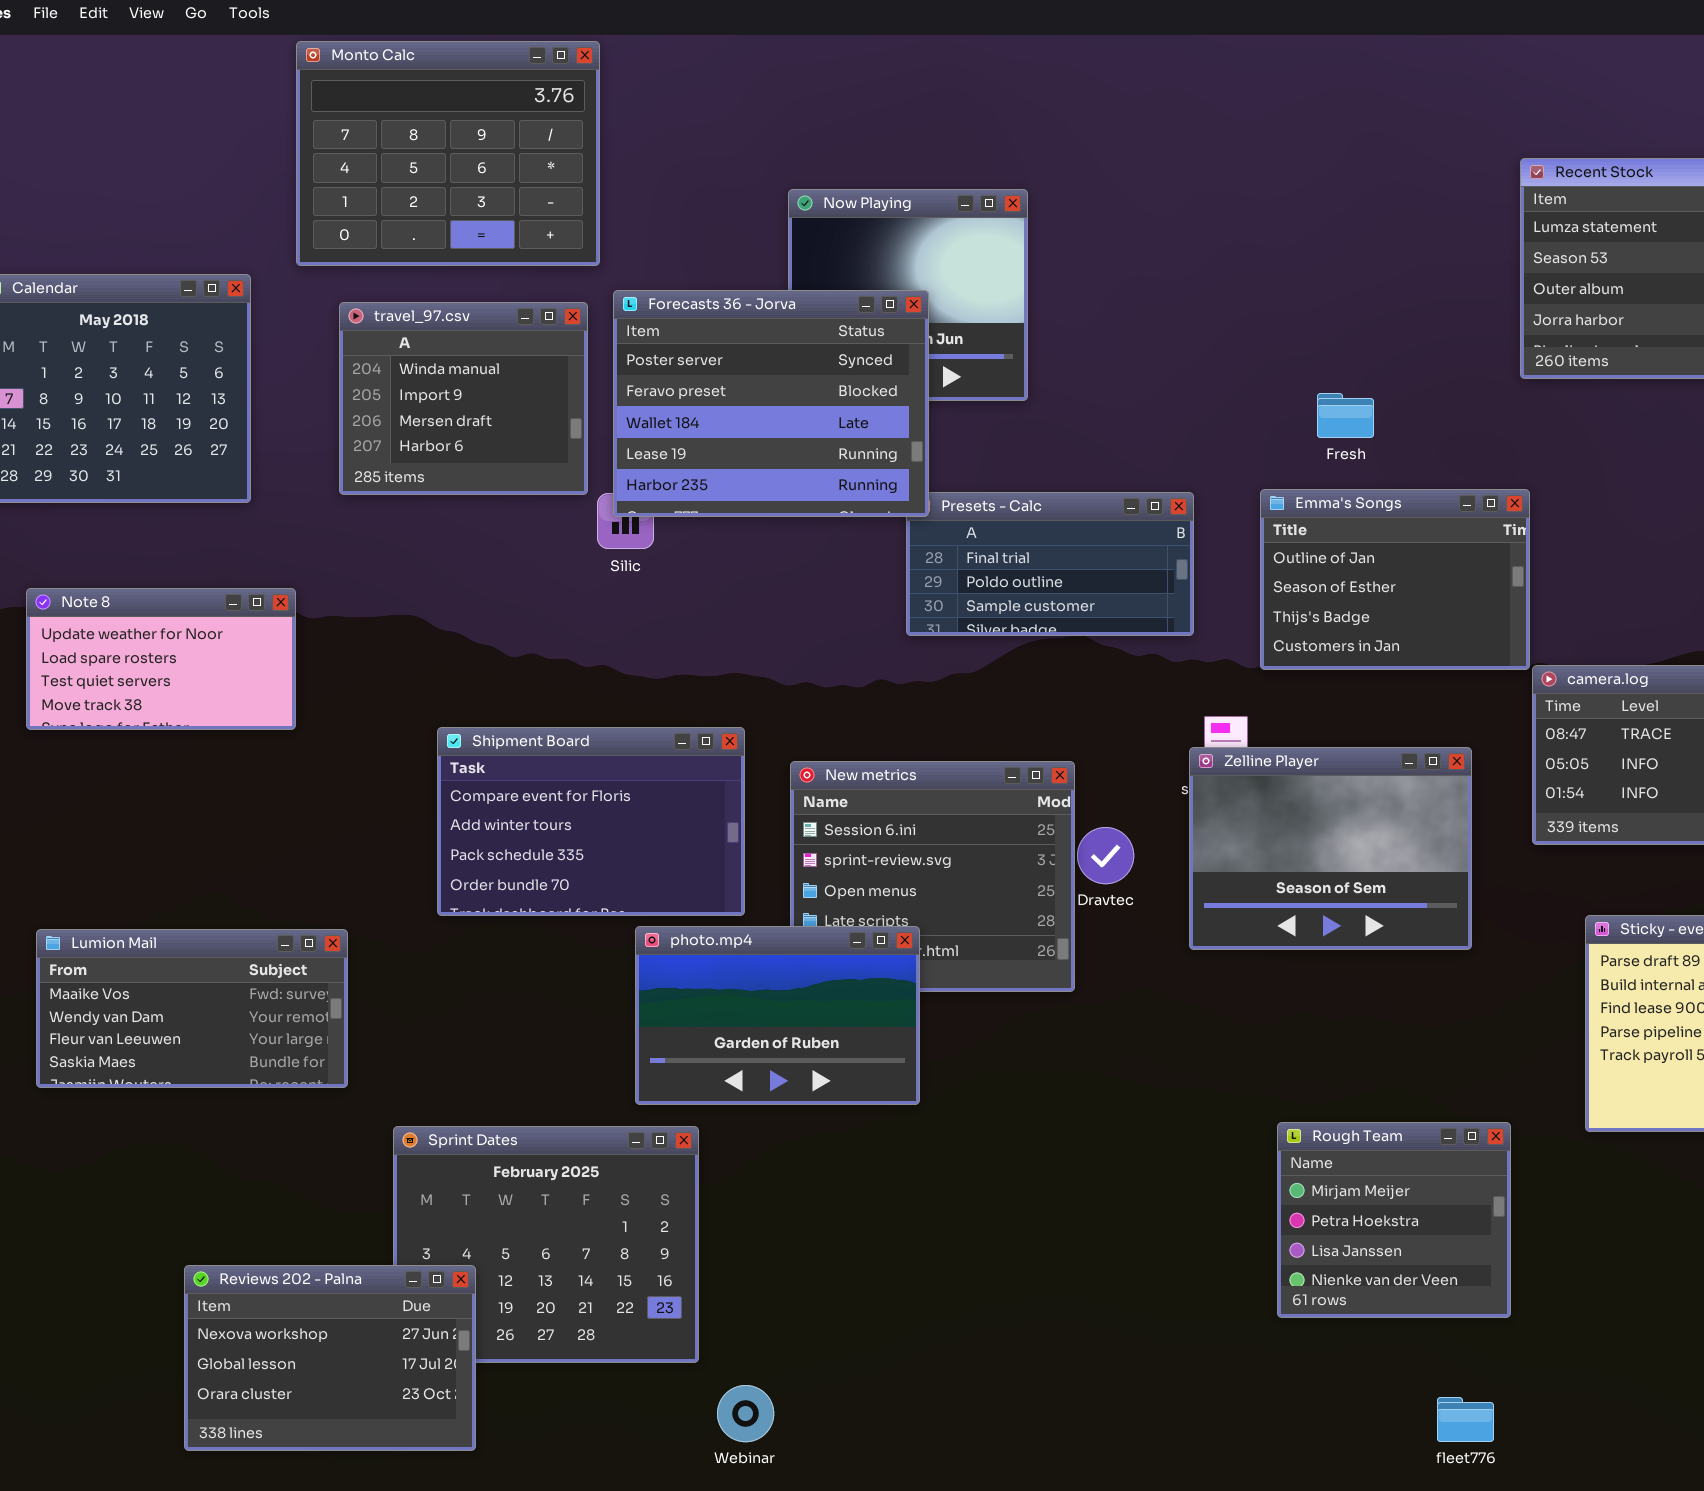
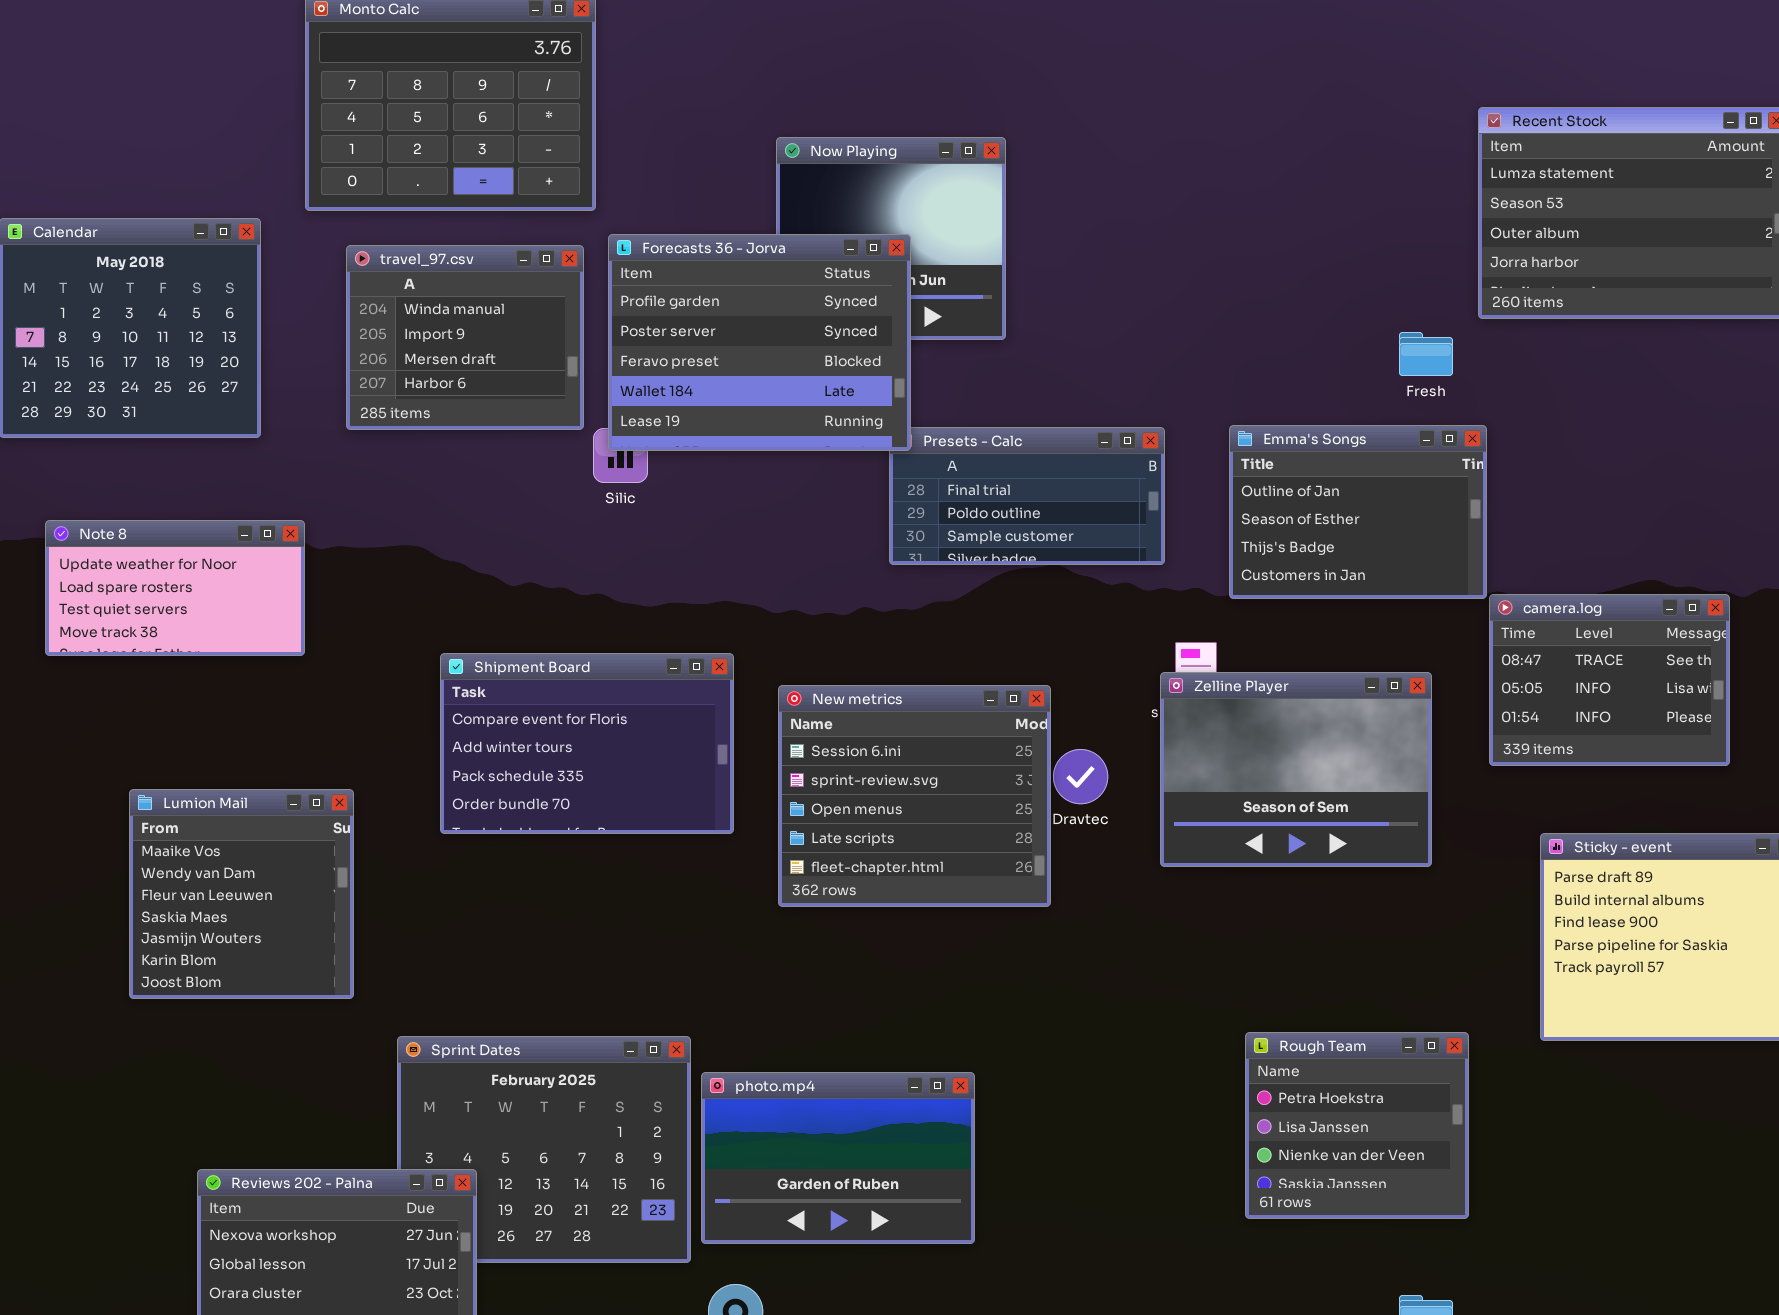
Forecasts 36 - Jorva: [613,290,929,517] -> [608,234,911,451], scrolled up 1 row
Fresh: [1317,393,1374,438] -> [1399,332,1453,376], moved
photo.mp4: [635,926,920,1105] -> [701,1072,975,1244], moved
Lumion Mail: [36,929,348,1088] -> [129,789,354,999], resized
Rough Team: [1277,1122,1511,1318] -> [1245,1032,1469,1219], scrolled down 1 row

